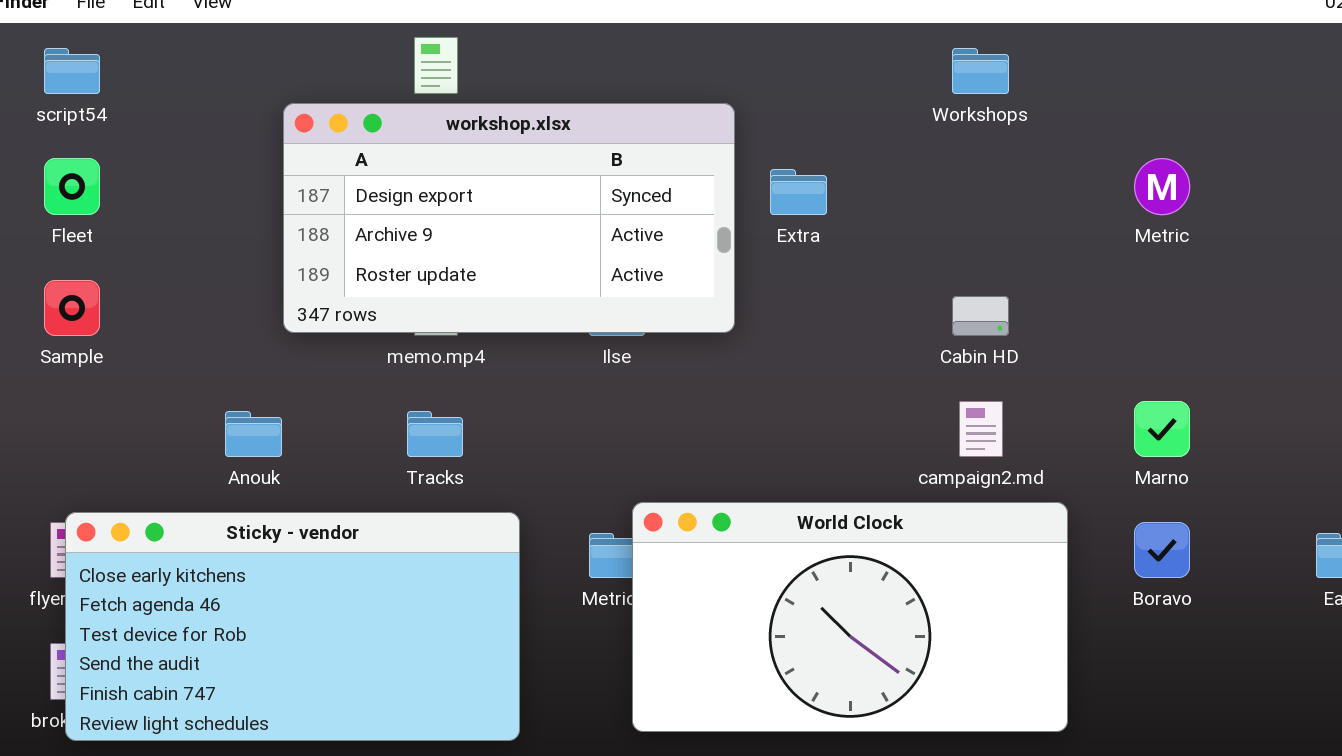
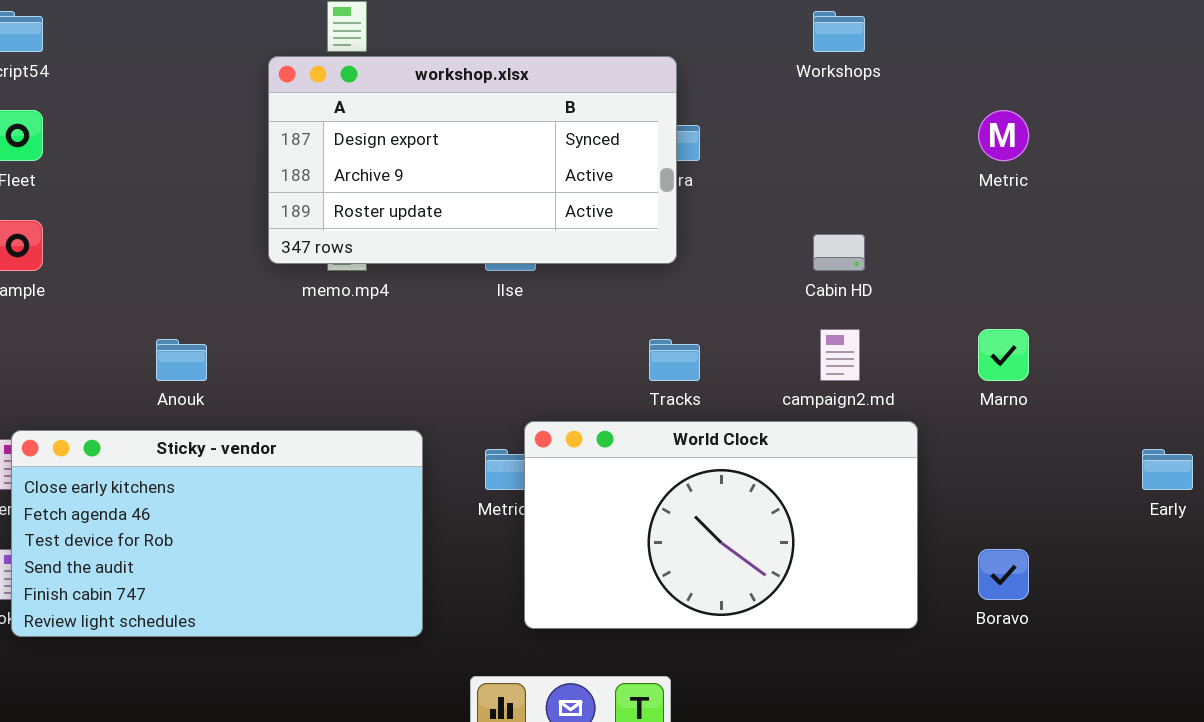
workshop.xlsx: [283,103,735,333] -> [268,56,677,264], moved
Tracks: [407,411,463,457] -> [649,339,700,381], moved
Boravo: [1134,522,1190,578] -> [978,549,1029,600], moved

